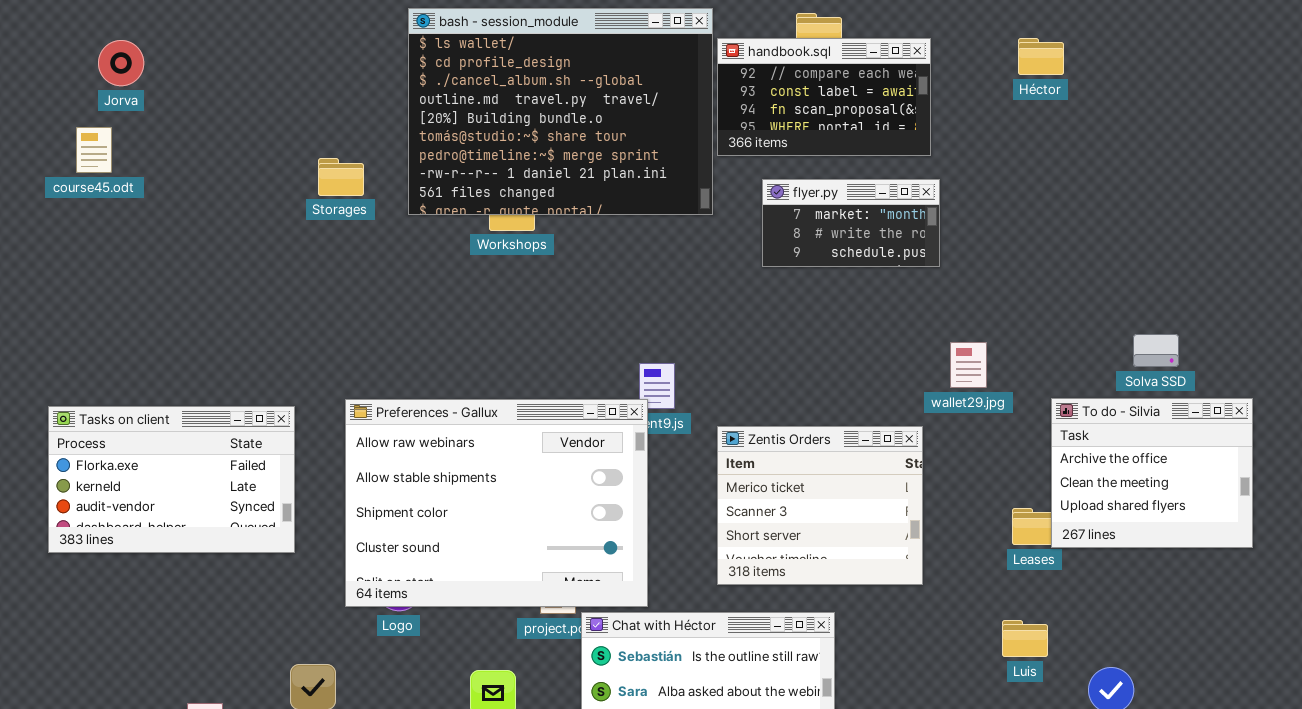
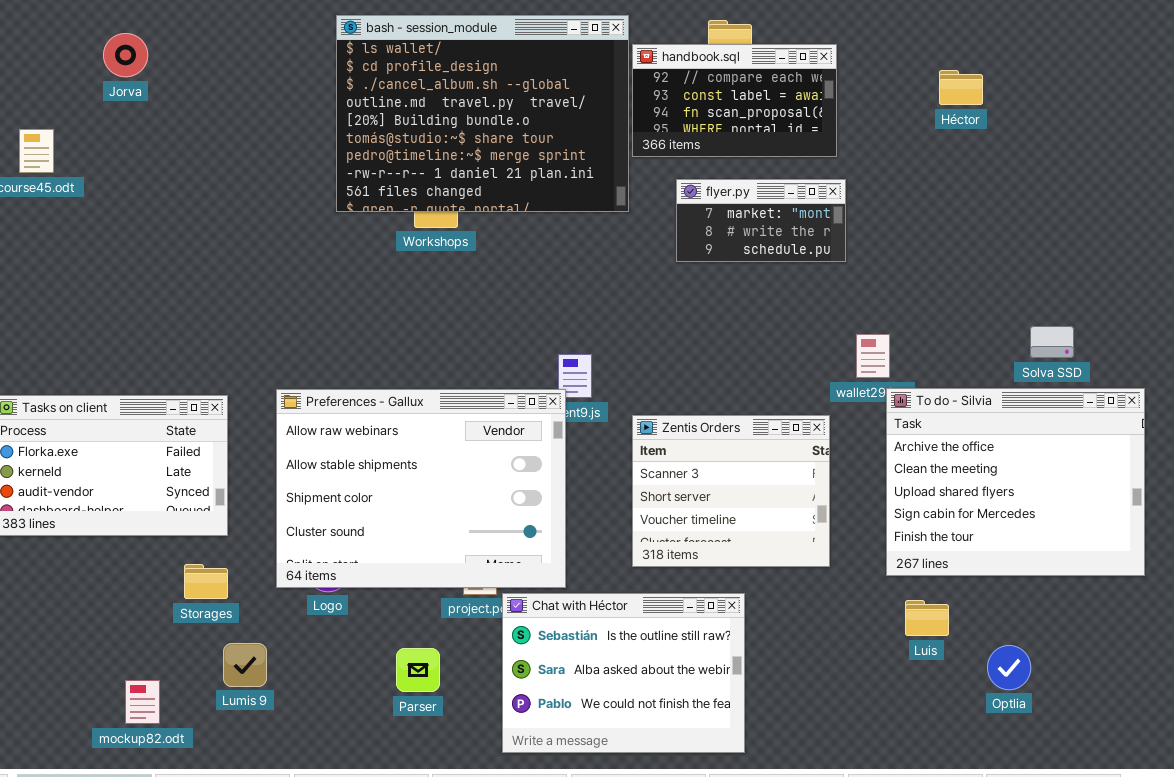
Héctor: [1018,38,1064,75] -> [939,70,983,105], moved
Jorva: [98,40,144,86] -> [103,33,148,77], moved
Storages: [318,158,364,196] -> [184,564,228,599], moved
To do - Silvia: [1051,398,1253,548] -> [886,388,1145,576], resized
Zentis Orders: [717,426,923,585] -> [632,415,830,567], scrolled down 1 row

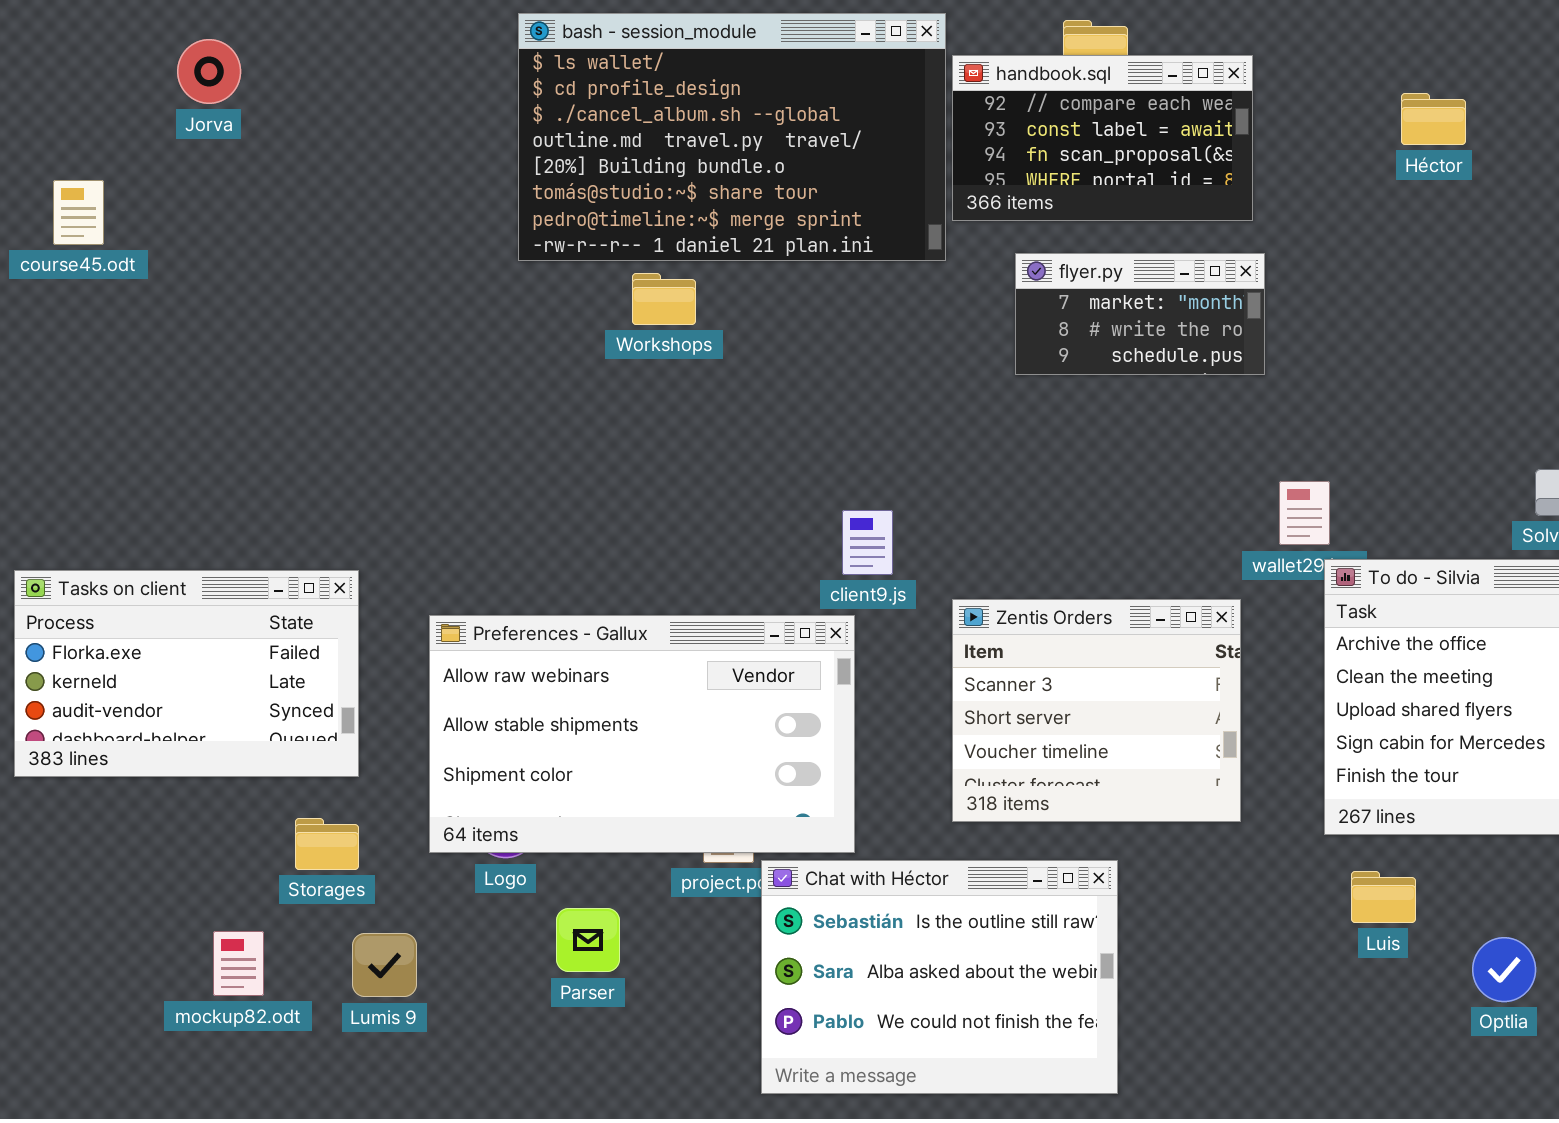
bash - session_module: [336,15,629,212] -> [518,13,946,261], resized
Preferences - Gallux: [276,389,566,588] -> [429,615,855,853], resized
Parser: [396,648,440,692] -> [556,908,620,972], moved
mockup82.odt: [125,680,160,724] -> [213,931,264,996], moved

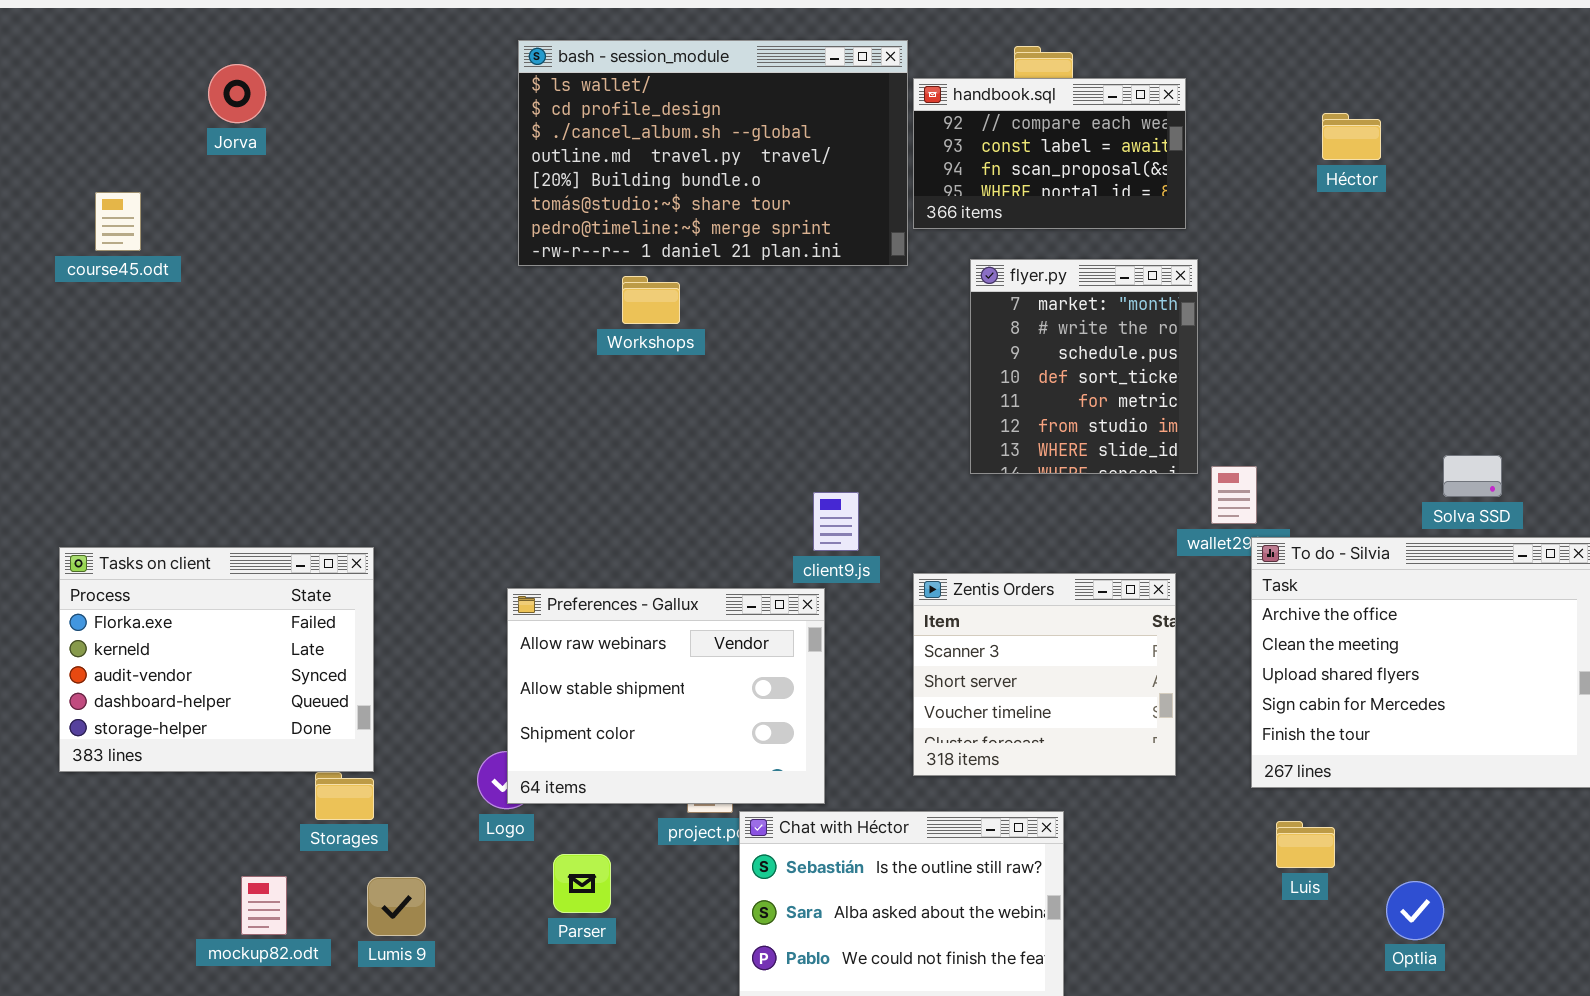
flyer.py: [1015,253,1265,375] -> [970,259,1198,474], resized
Tasks on client: [14,570,359,777] -> [59,547,374,772], resized
Preferences - Gallux: [429,615,855,853] -> [507,588,825,804], resized

